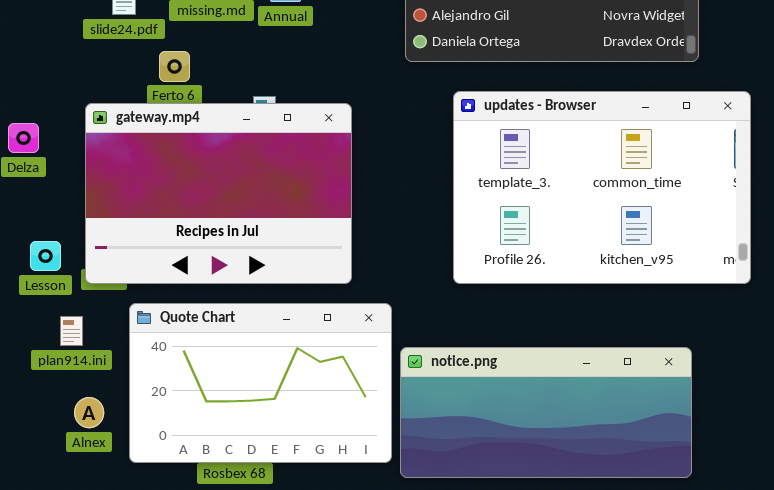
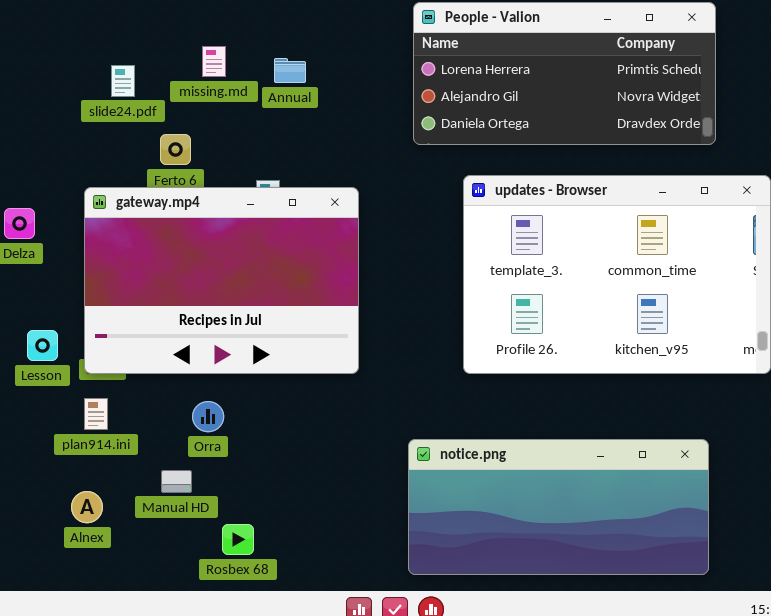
Quote Chart: [129,303,392,463] -> none, closed
plan914.ini: [60,316,83,346] -> [84,398,108,430], moved

